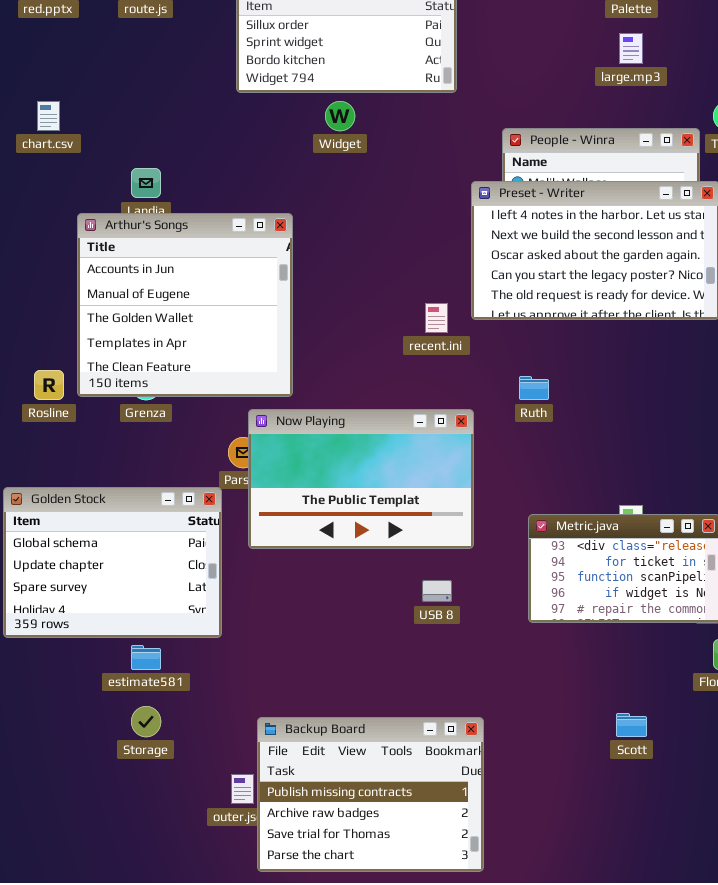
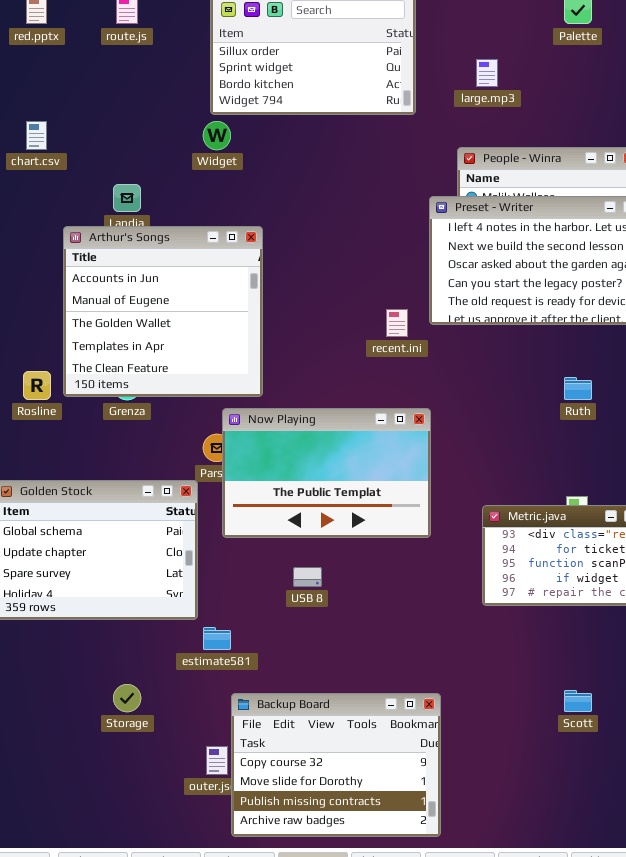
large.mp3: [619,33,643,64] -> [476,59,498,87], moved
Widget: [325,101,355,131] -> [203,121,231,150], moved
Ruth: [519,376,549,400] -> [564,377,592,400], moved
USB 8: [422,580,452,602] -> [293,567,322,587], moved
estimate581: [131,645,161,670] -> [203,627,231,650], moved
Backup Board: [257,717,484,872] -> [231,693,441,837], scrolled up 2 rows

